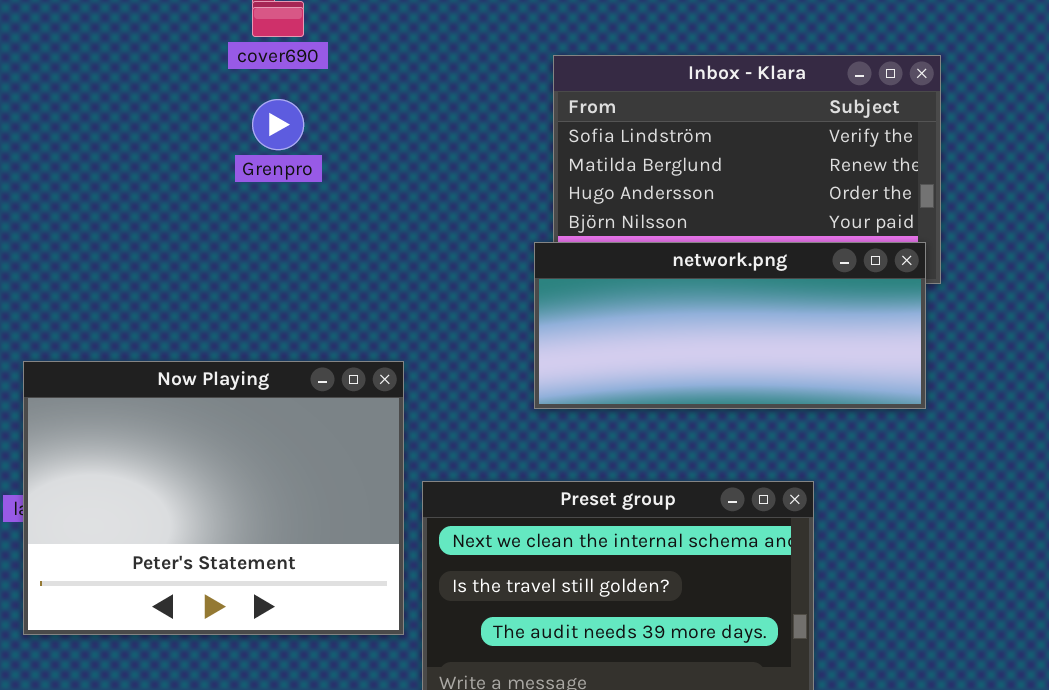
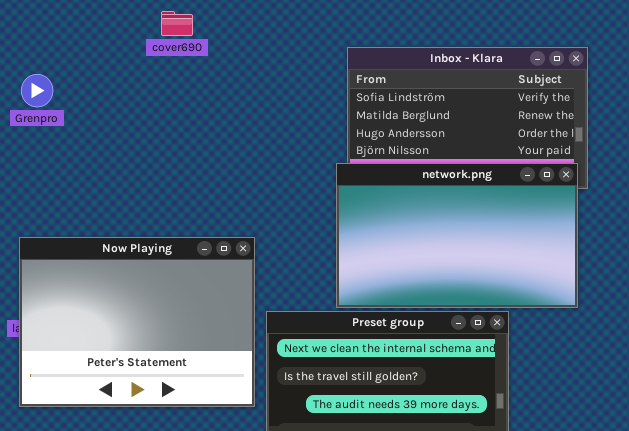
Grenpro: [252,99,304,150] -> [21,74,53,107], moved
network.png: [534,242,926,409] -> [336,163,578,308], resized

